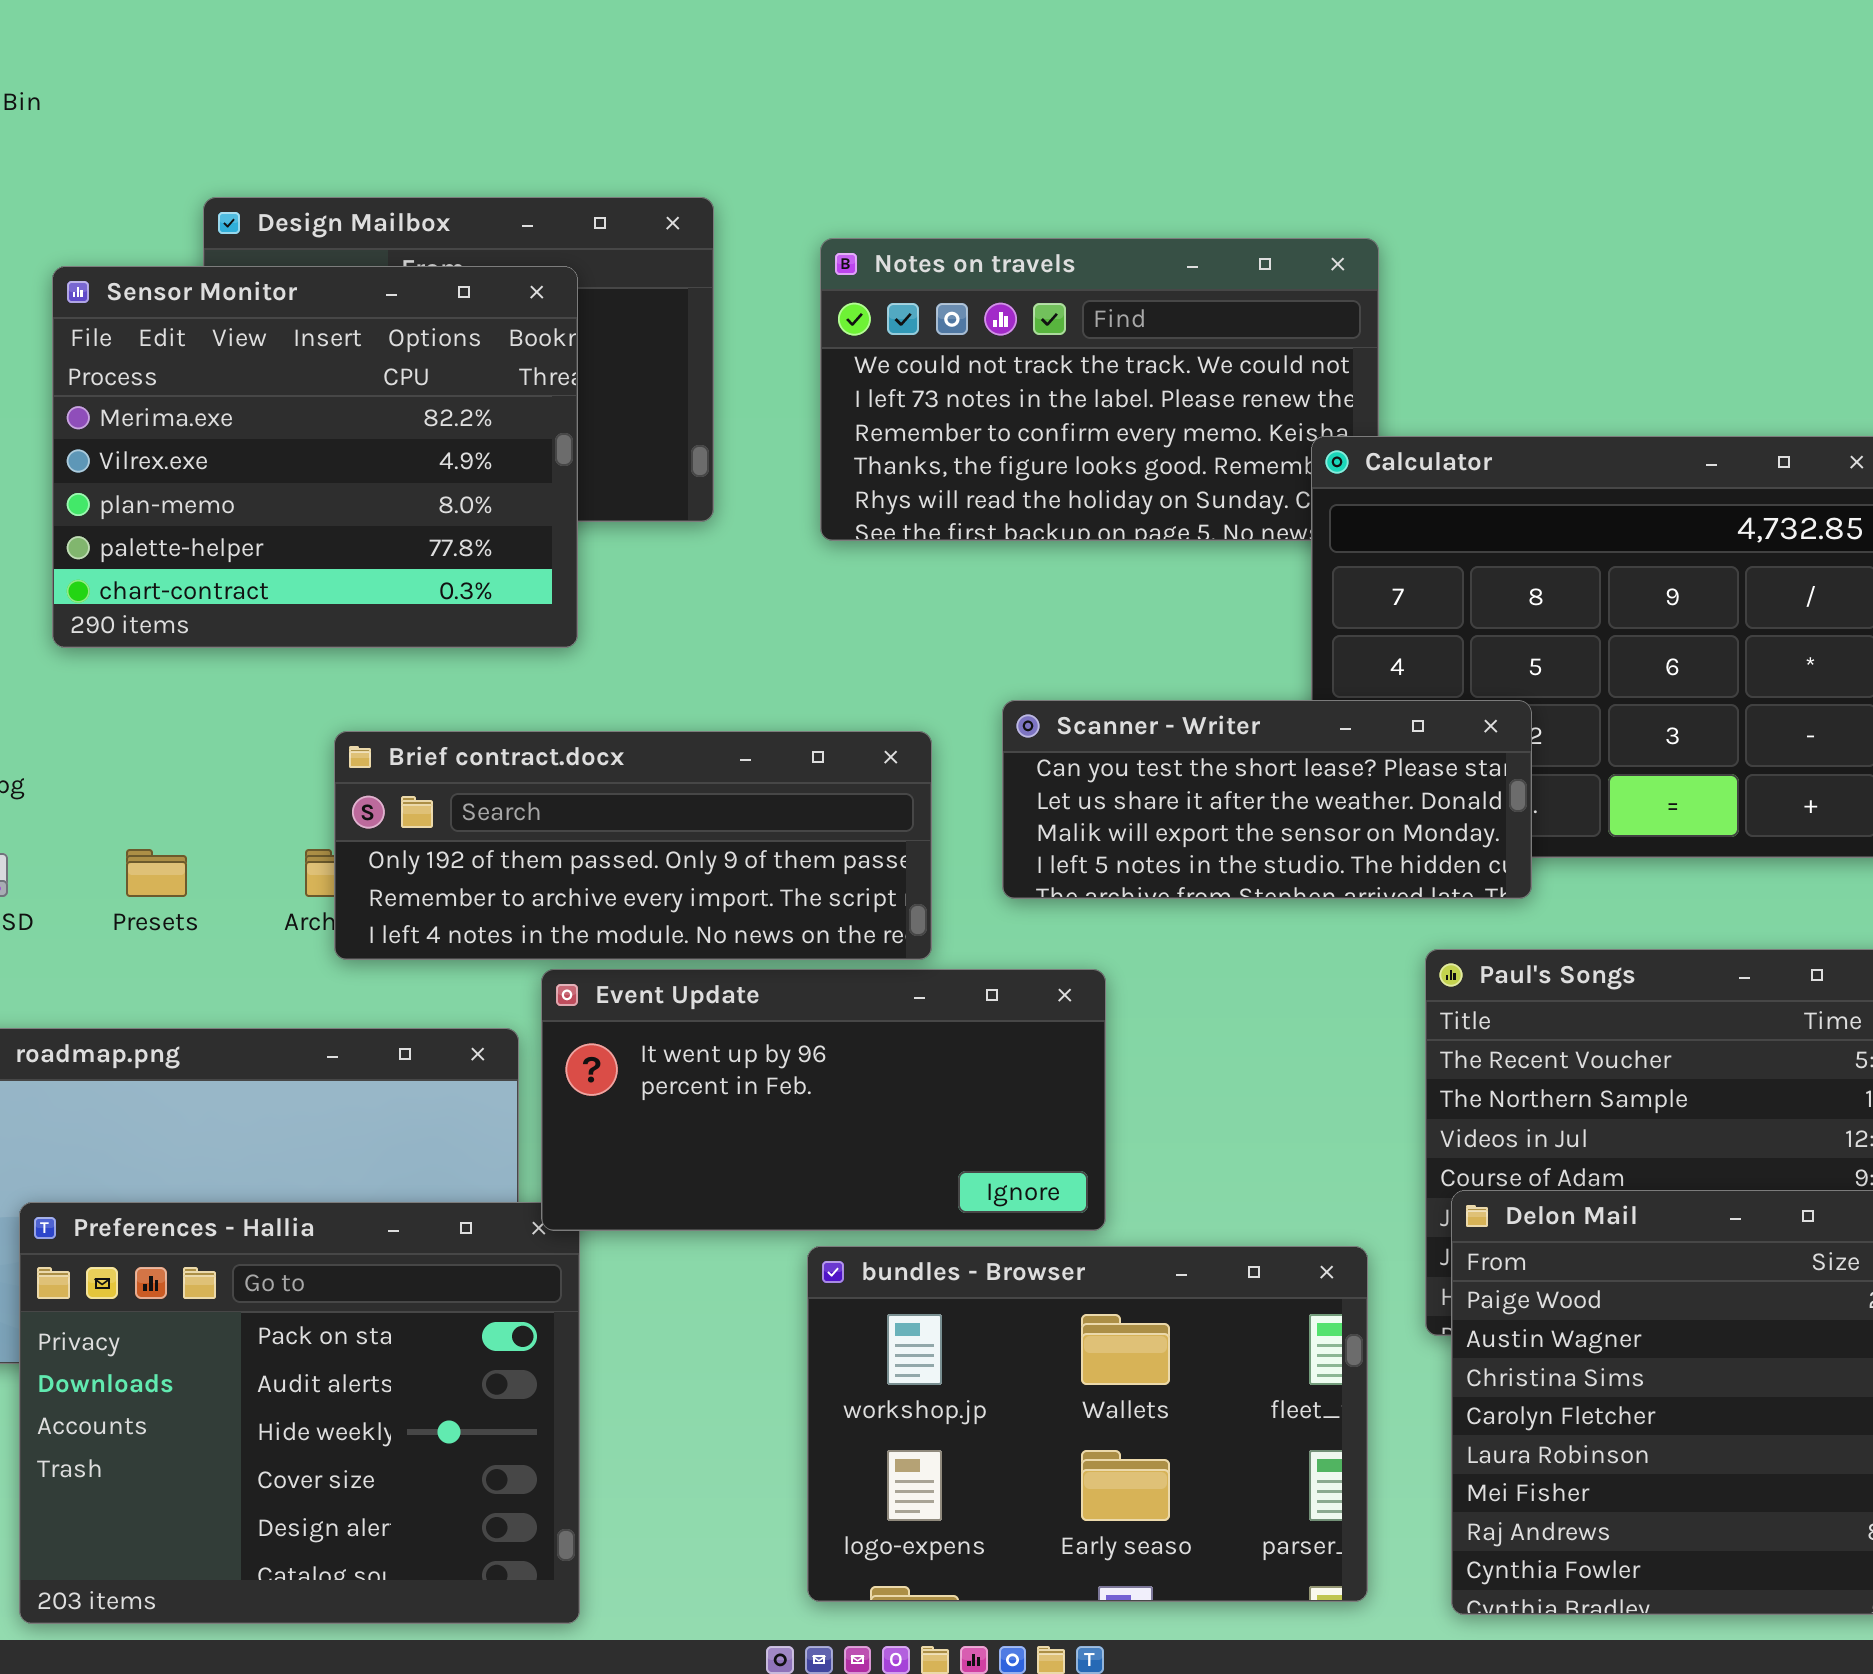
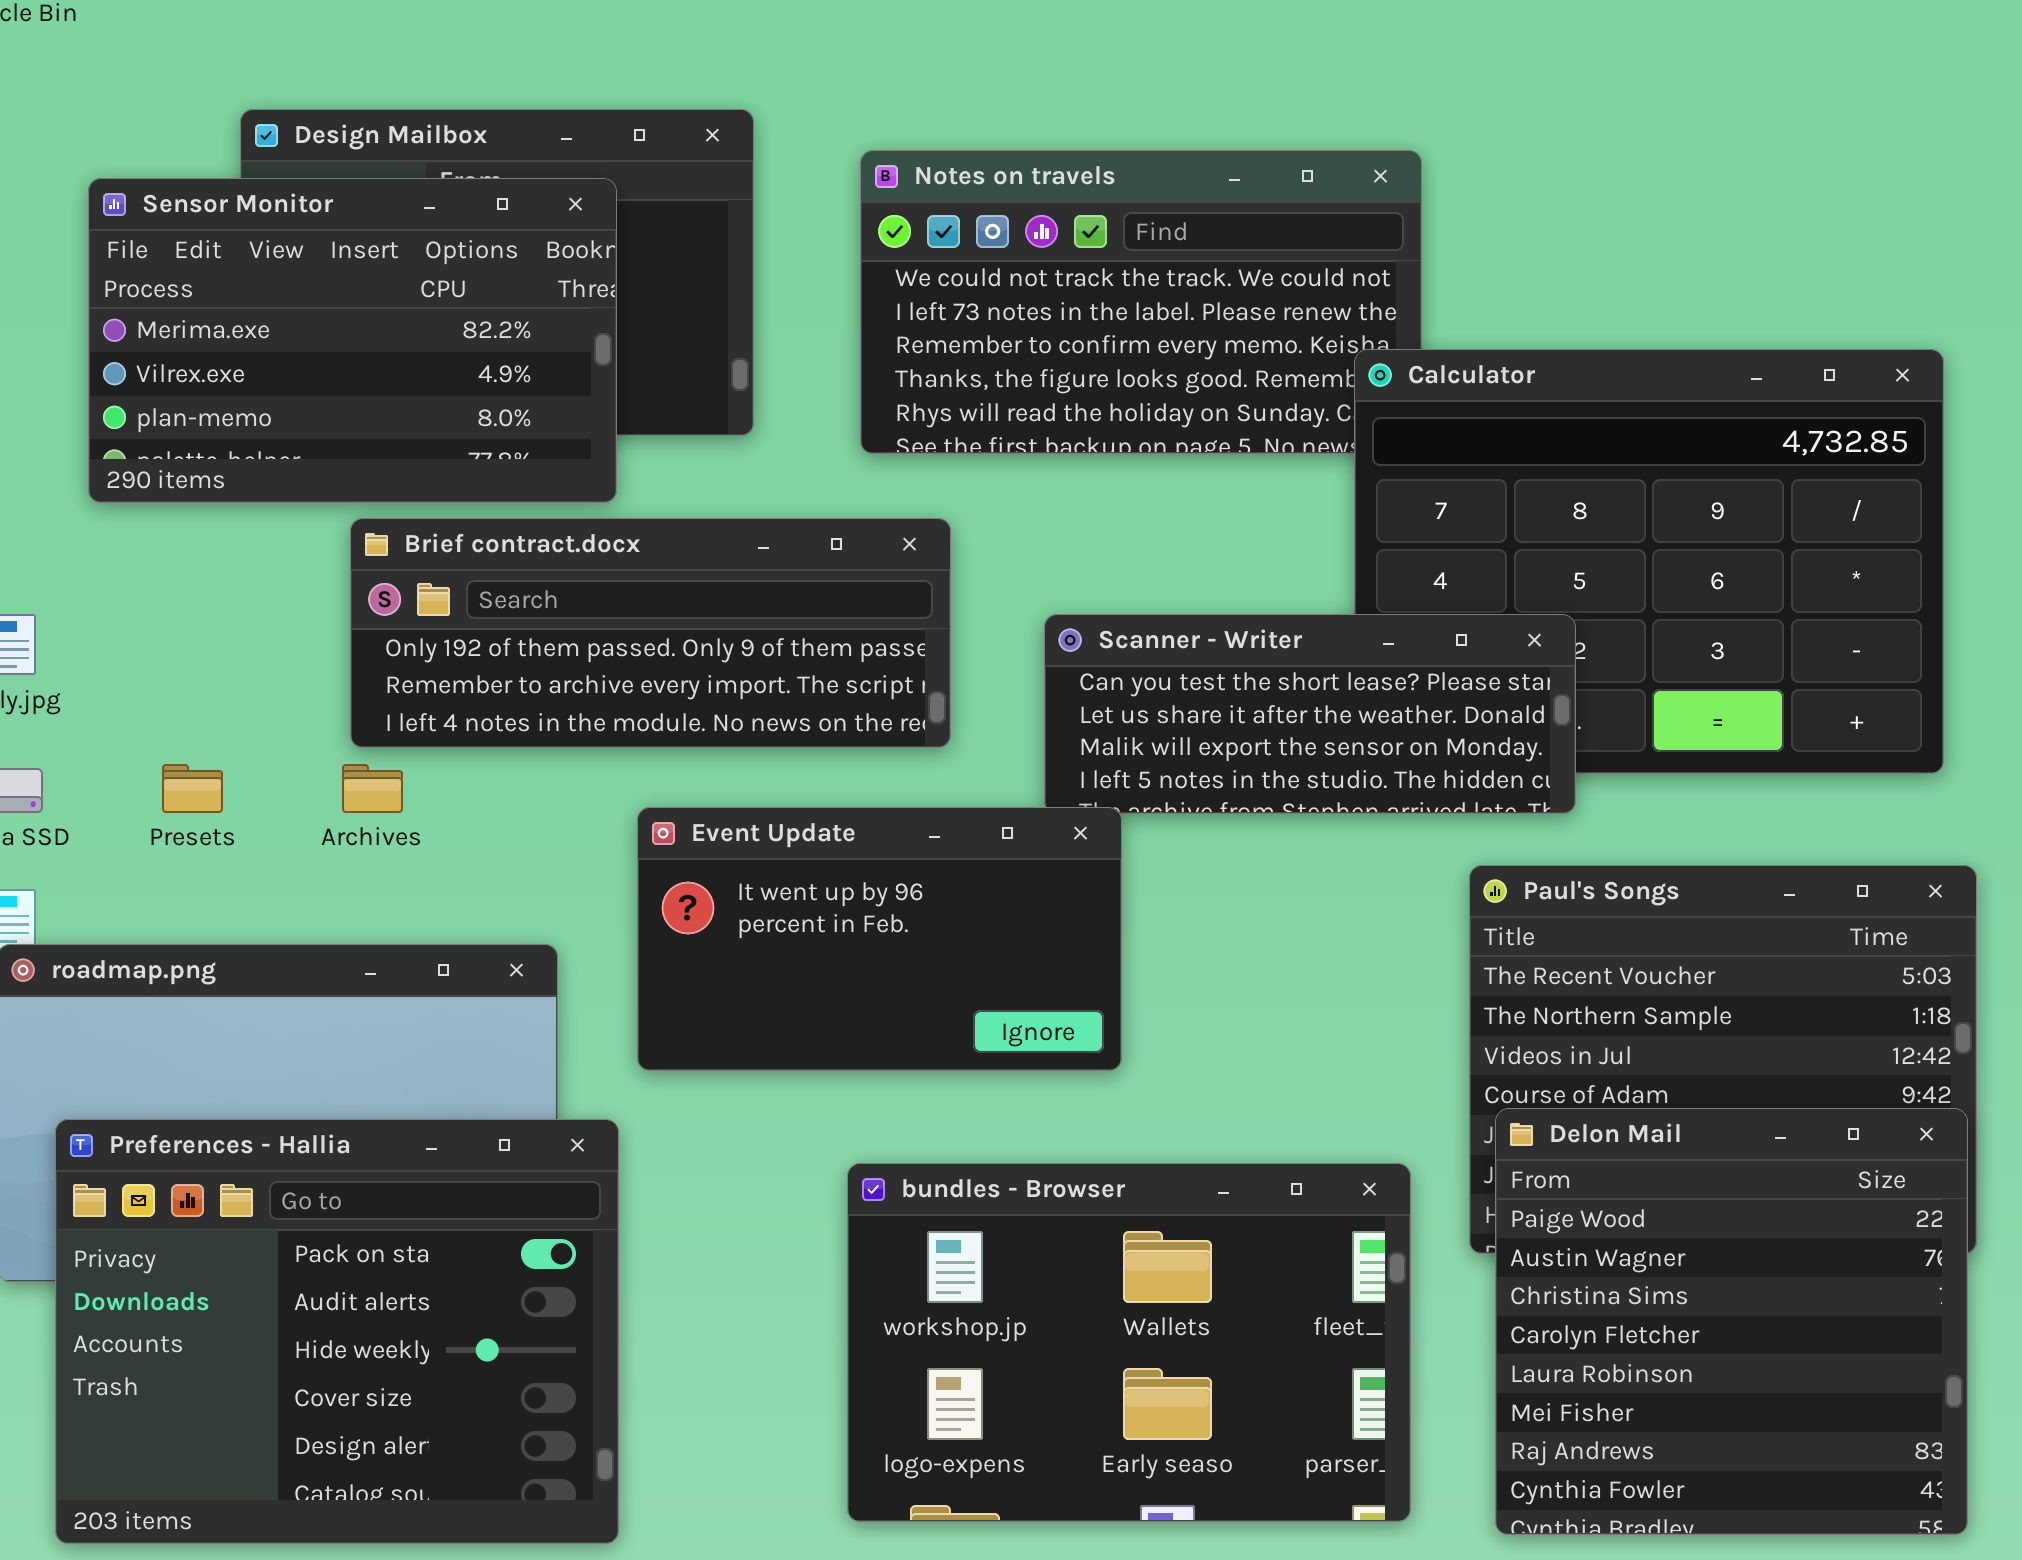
Sensor Monitor: [52,266,578,648] -> [88,178,617,503], resized
Brief contract.docx: [334,731,932,960] -> [350,518,951,748], moved
Event Update: [541,969,1106,1231] -> [637,807,1122,1071], moved, resized

